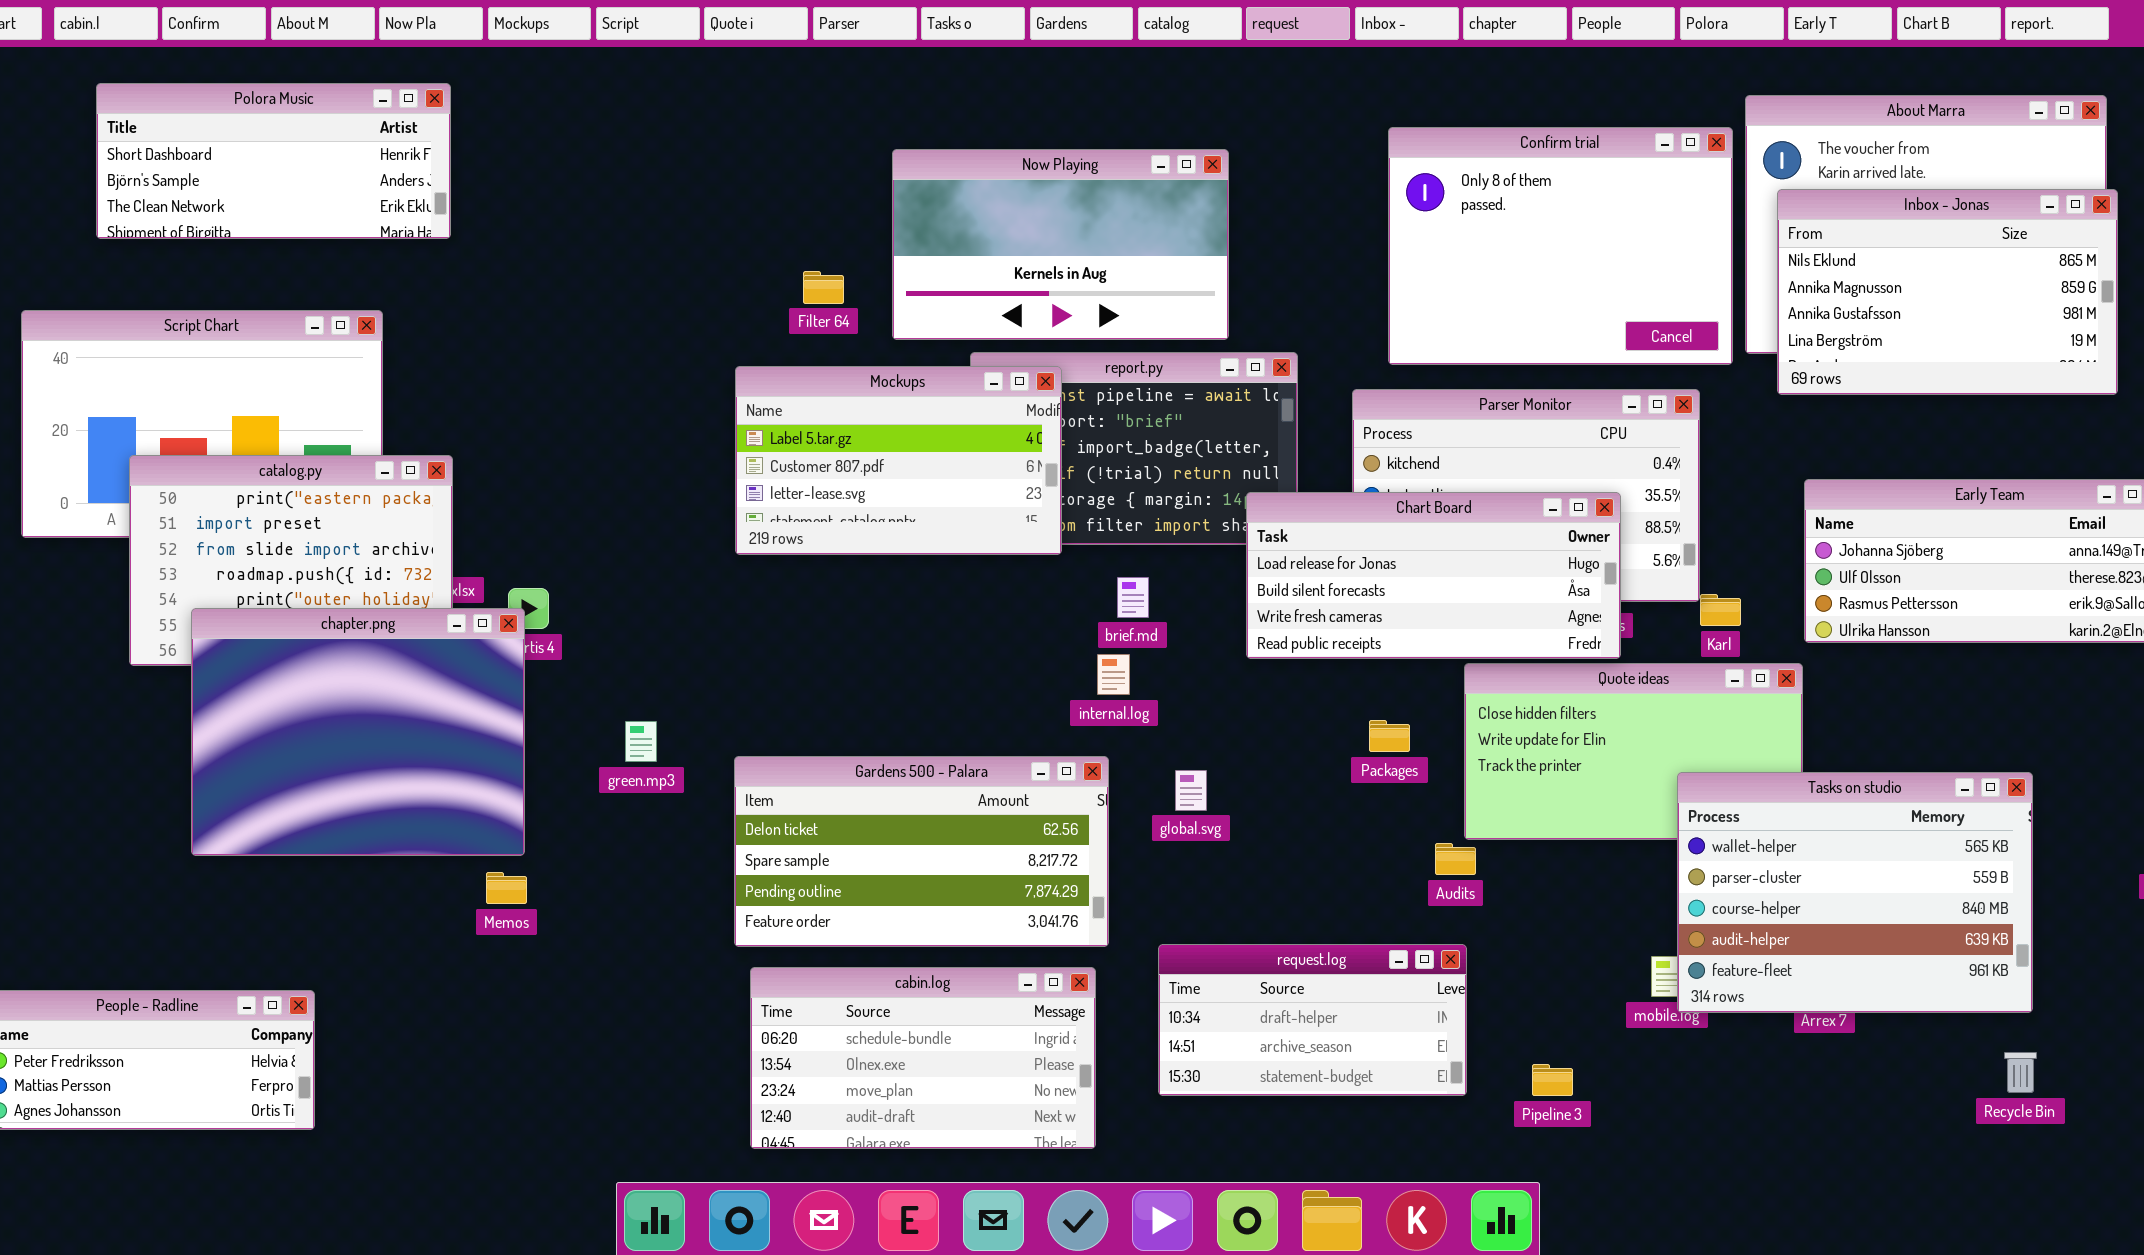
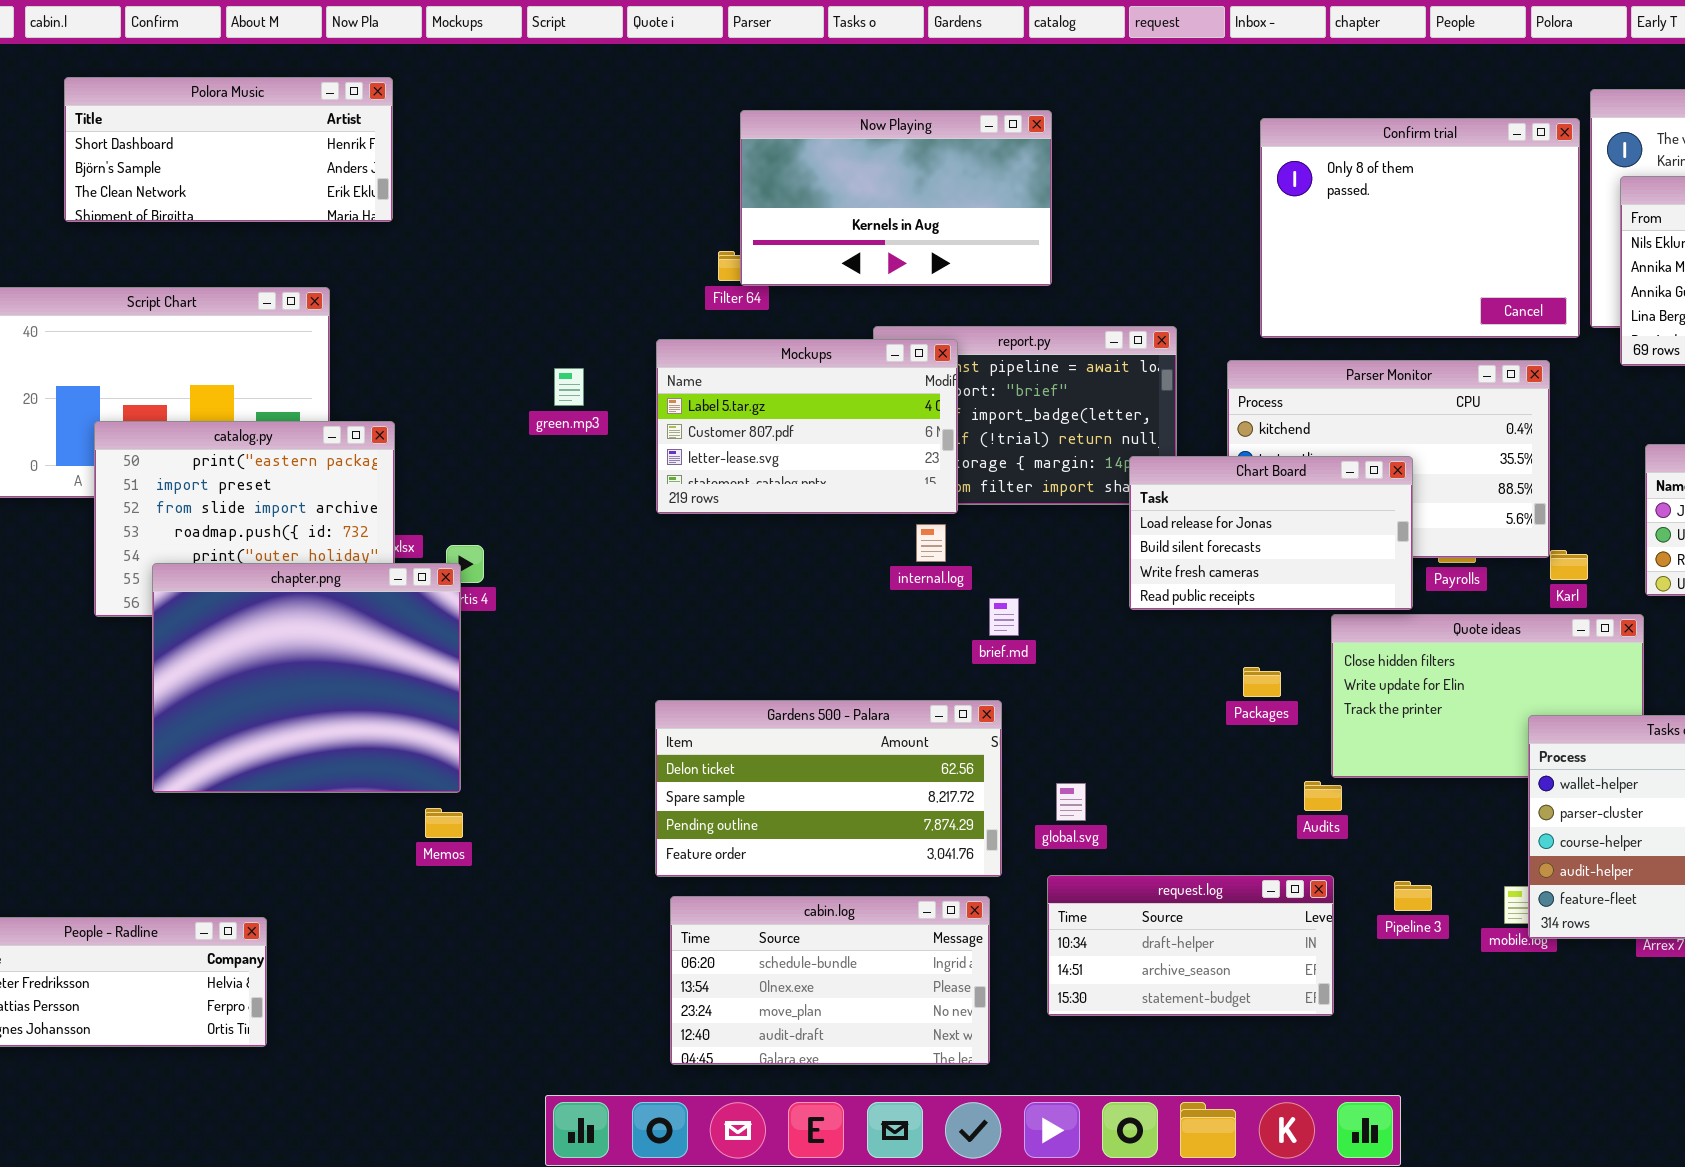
Now Playing: [892,149,1229,340] -> [740,110,1052,286], moved
Chart Board: [1246,492,1621,659] -> [1129,456,1413,610], resized
brief.md: [1117,577,1149,618] -> [989,598,1019,636], moved
internal.log: [1097,654,1130,695] -> [916,524,946,562], moved
green.mp3: [625,721,657,762] -> [554,368,584,406], moved
global.svg: [1175,770,1207,811] -> [1056,783,1086,821], moved
Pipeline 3: [1532,1064,1573,1096] -> [1394,881,1432,911], moved

